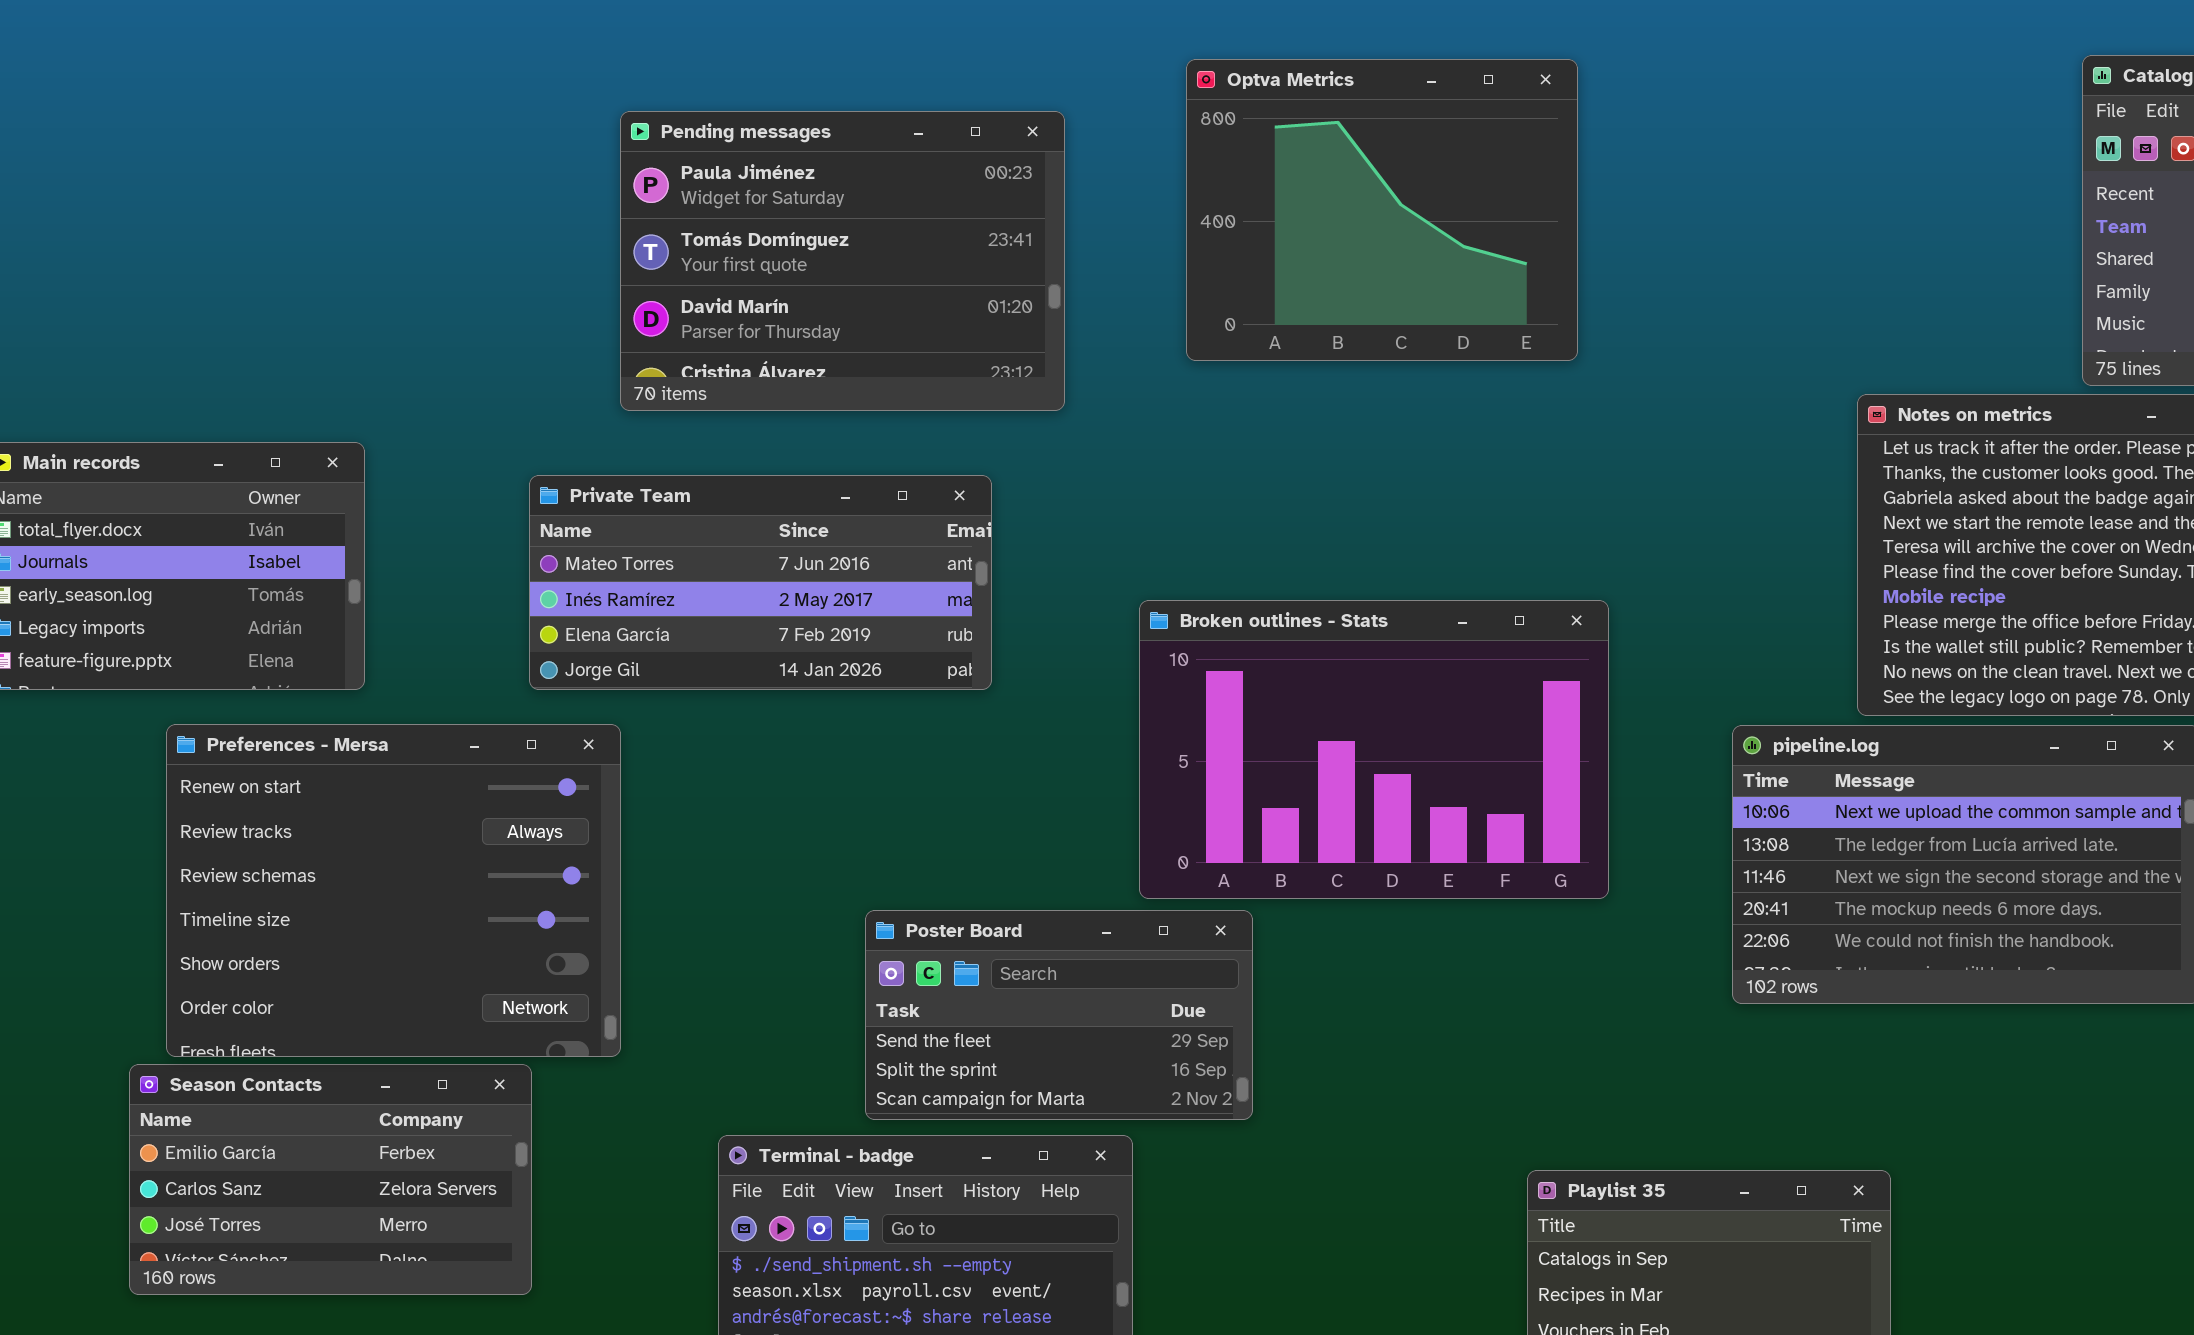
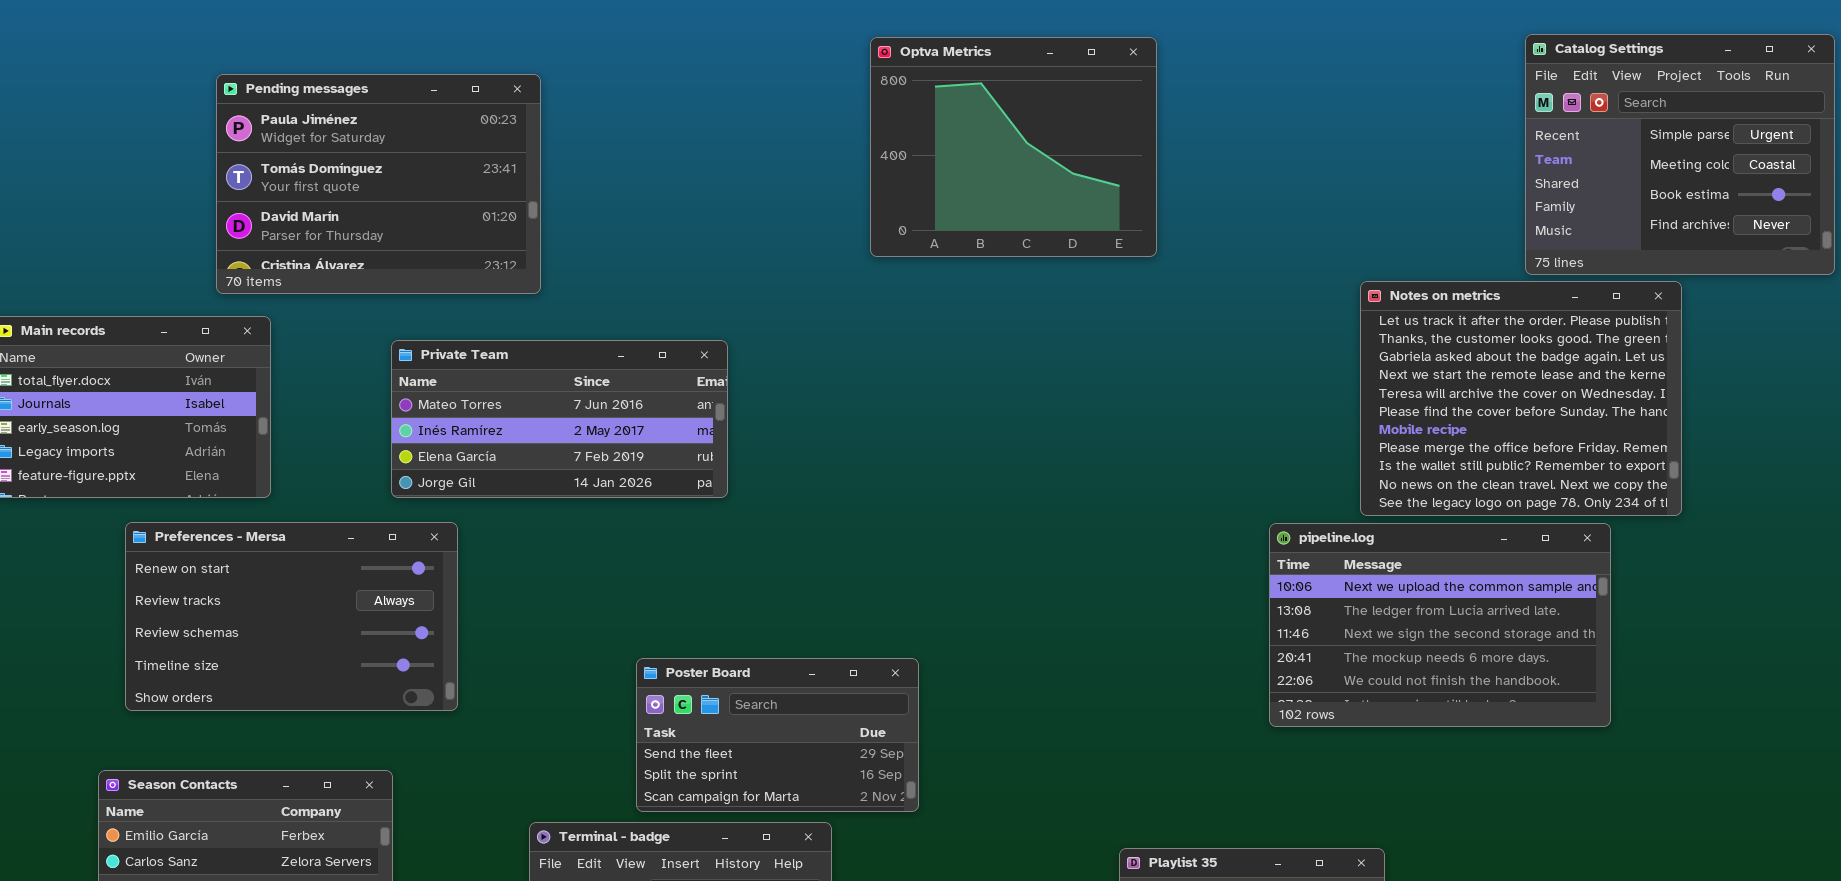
Pending messages: [620,111,1065,411] -> [216,74,541,294], moved
Broken outlines - Stats: [1139,600,1609,899] -> none, closed
Preferences - Mersa: [166,724,621,1057] -> [125,522,458,711], resized

